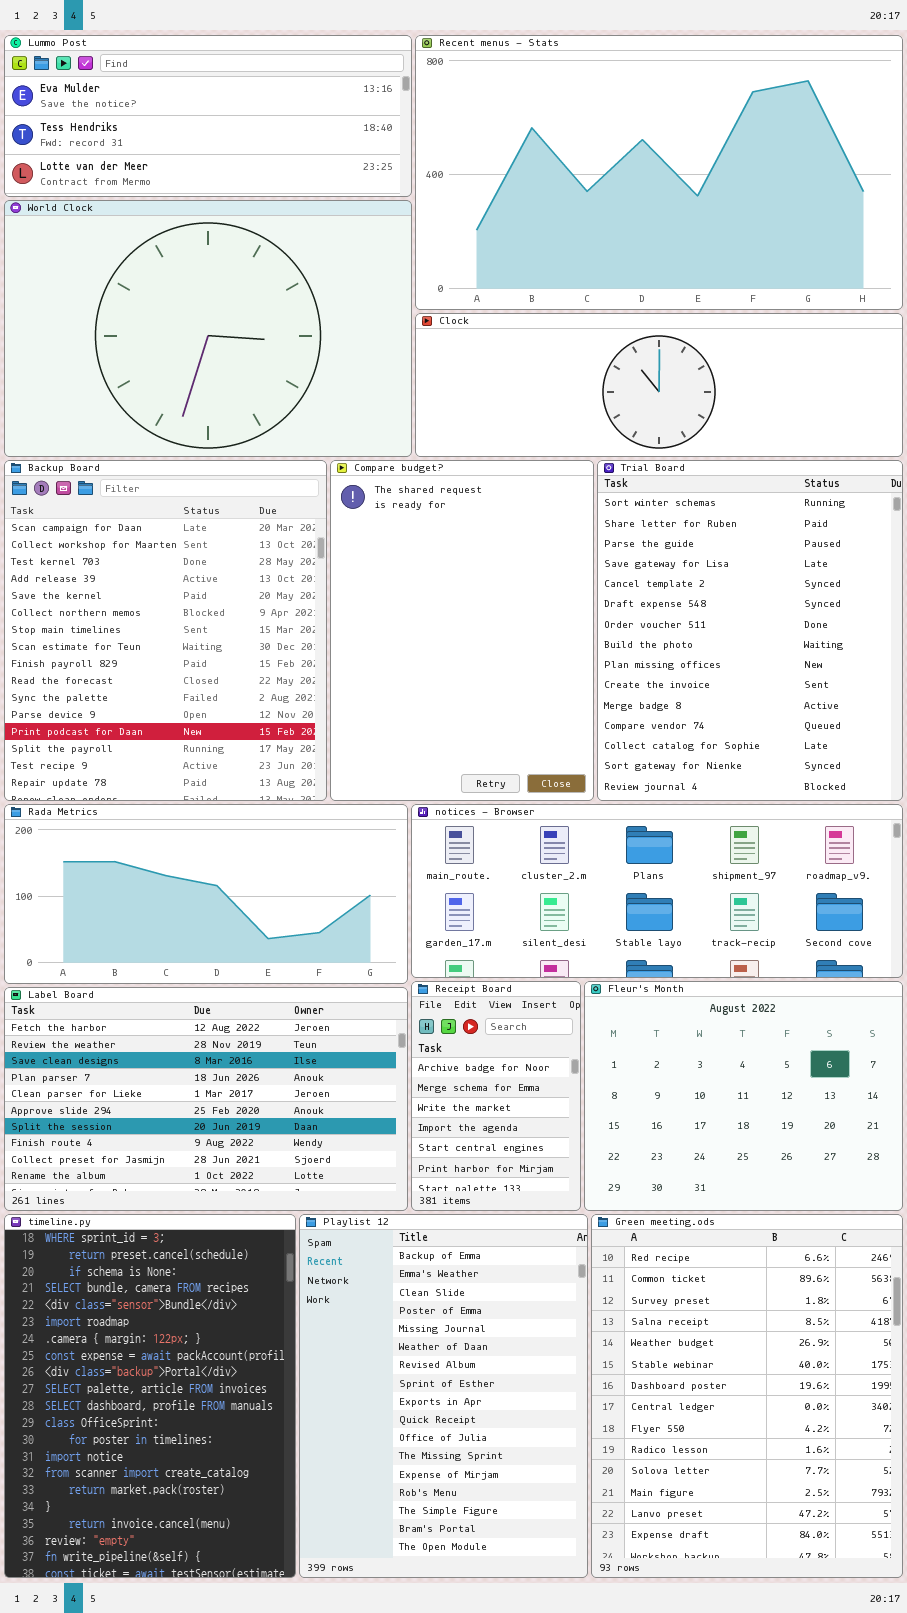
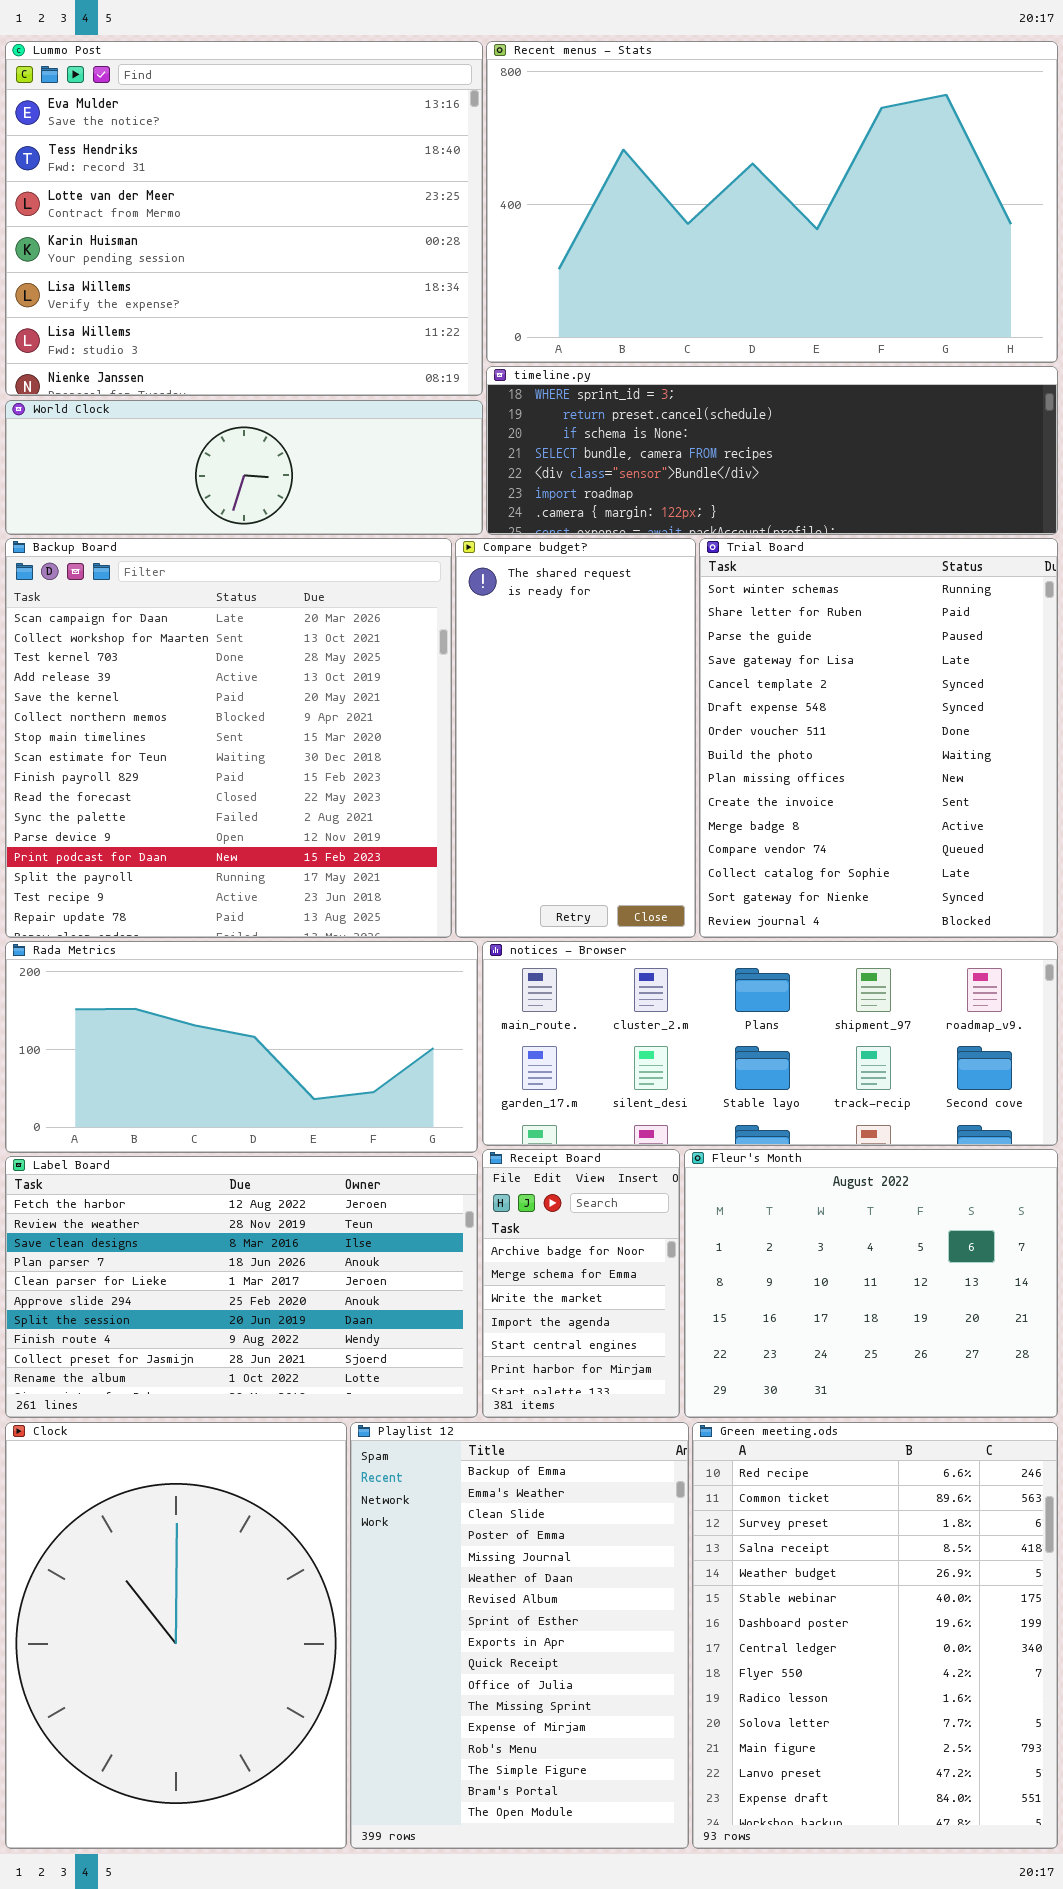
Lummo Post: [4,35,412,197] -> [5,41,483,396], resized
World Clock: [4,200,412,457] -> [5,400,483,535], resized
Clock: [415,313,903,457] -> [5,1422,347,1849], moved, resized
Backup Board: [4,460,327,801] -> [5,538,452,938], resized
Compare budget?: [330,460,594,801] -> [455,538,696,938], resized
timeline.py: [4,1214,296,1578] -> [486,366,1058,535], moved, resized

